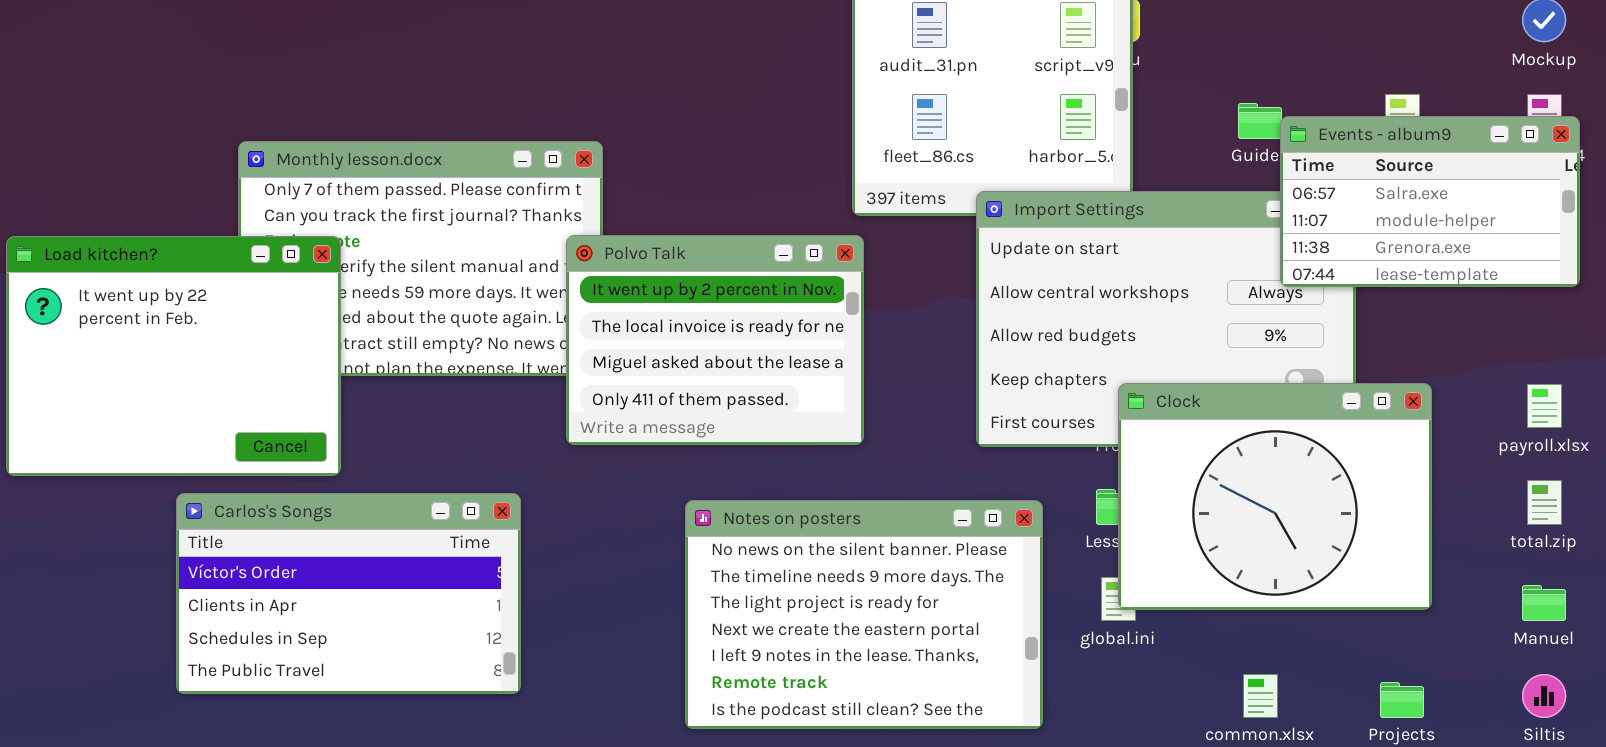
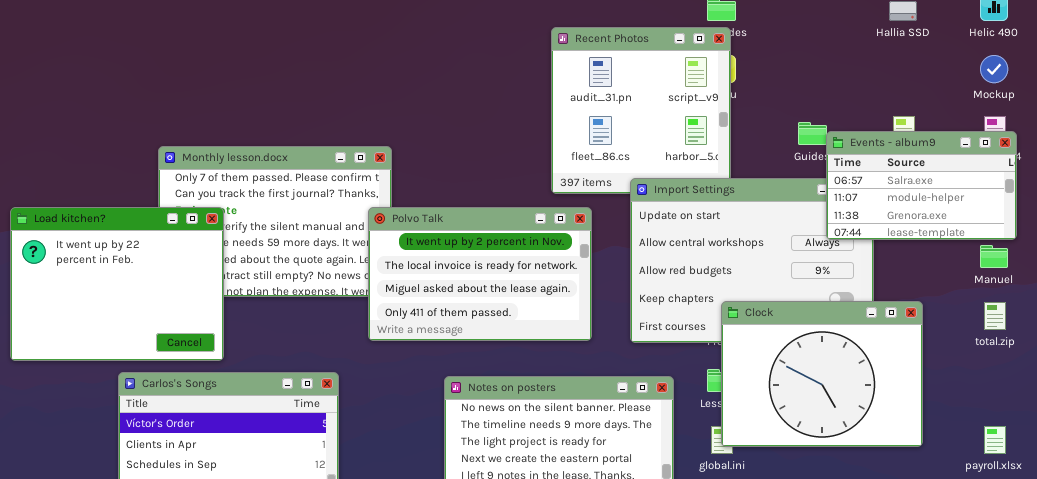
Polvo Talk: [566,235,864,445] -> [368,207,592,341], resized
payroll.xlsx: [1527,384,1562,428] -> [984,426,1006,454], moved
total.zip: [1527,480,1562,525] -> [984,302,1006,330], moved
Manuel: [1522,585,1566,621] -> [980,245,1008,268], moved

